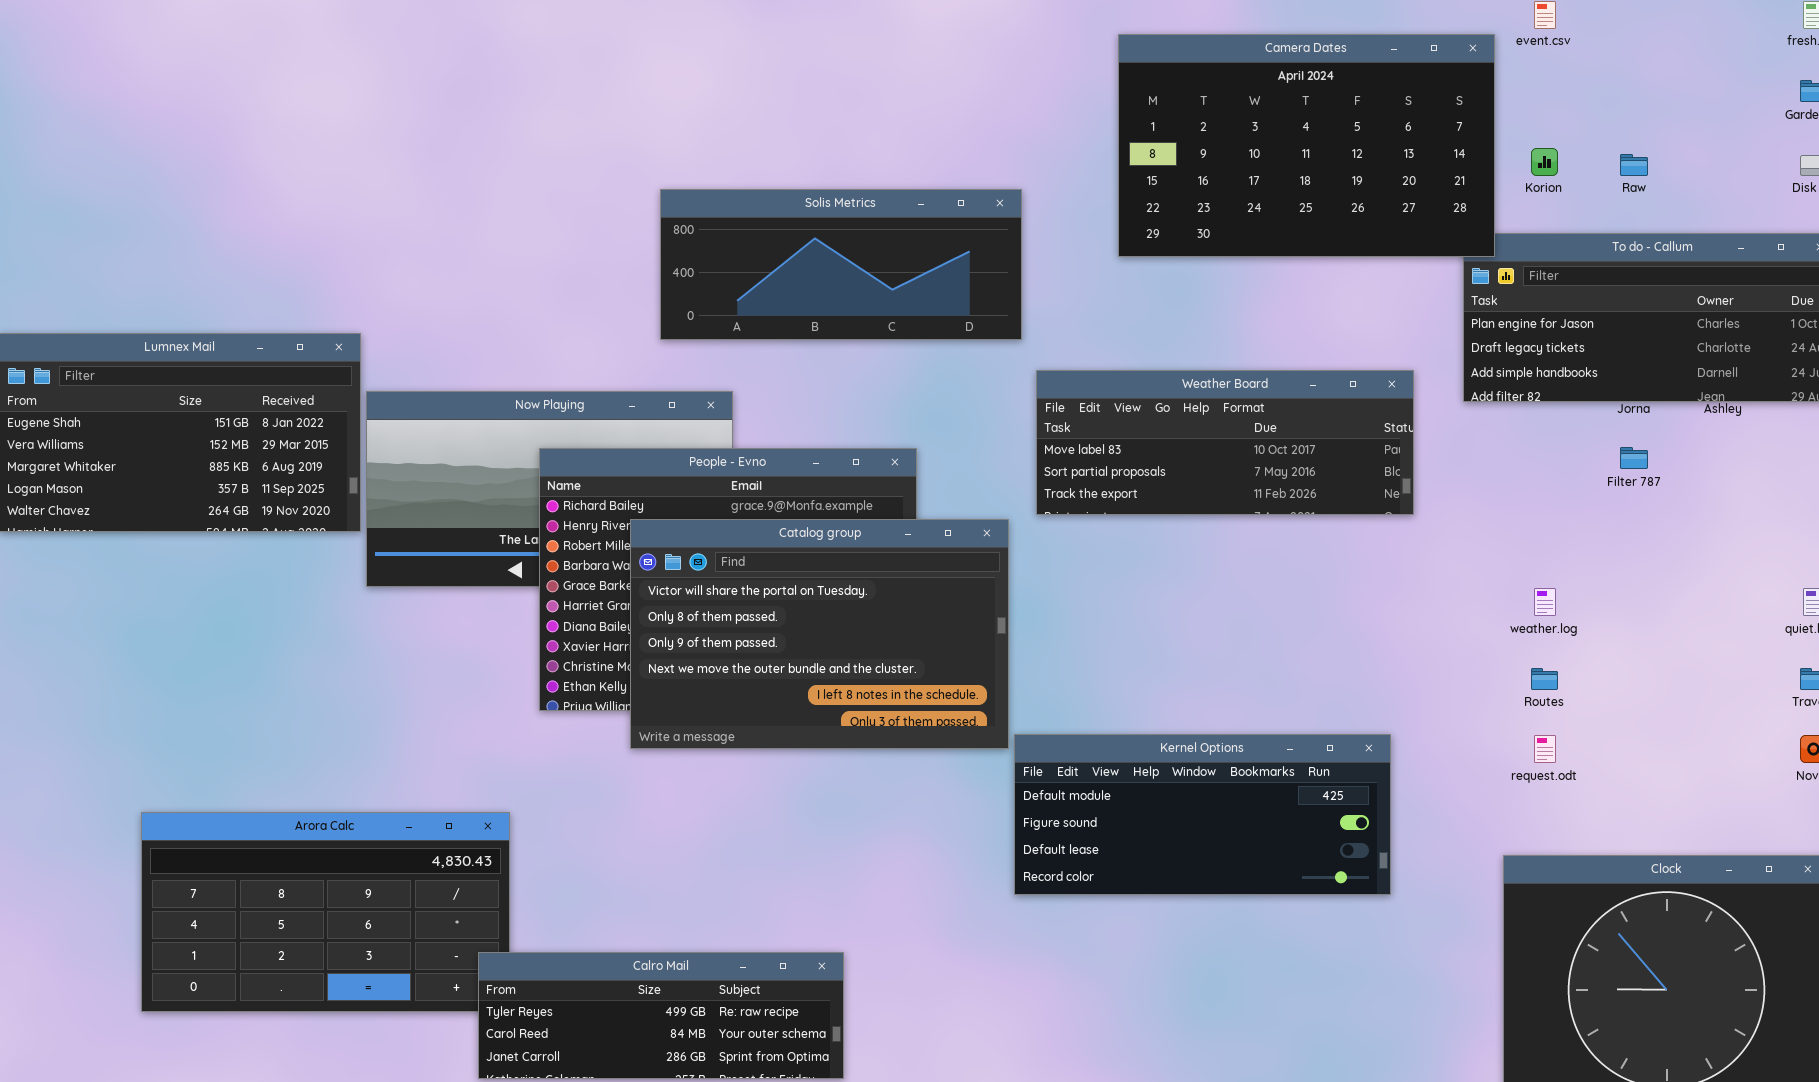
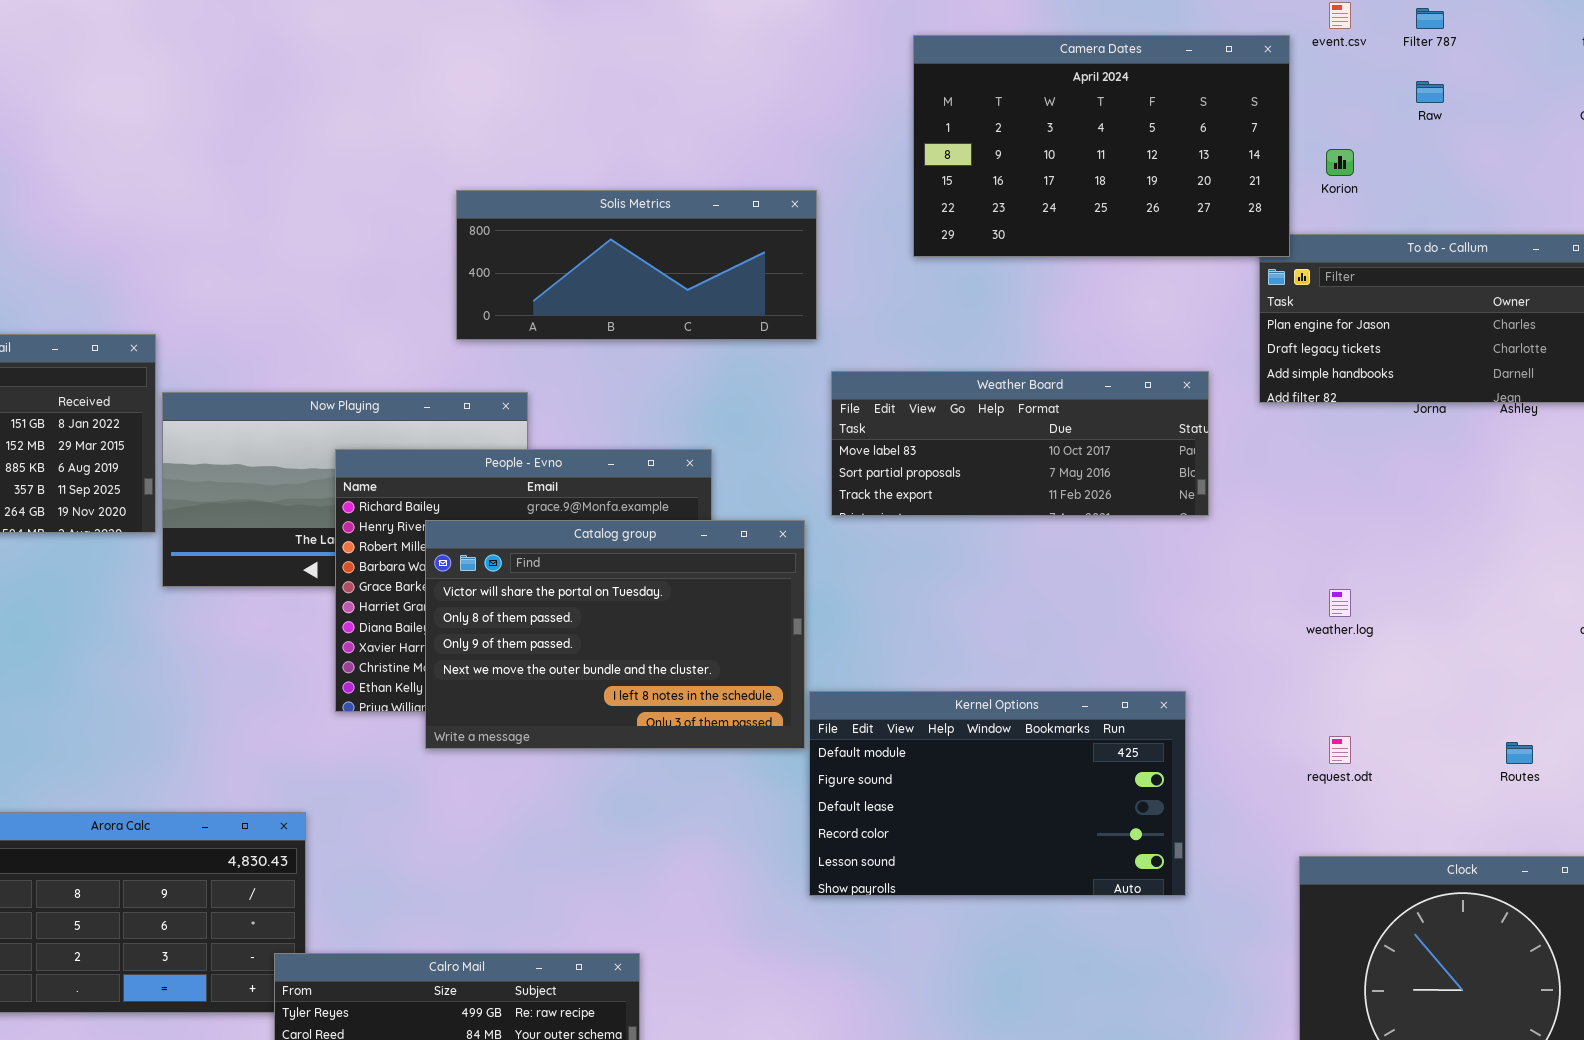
Raw: [1620,154,1648,176] -> [1416,81,1444,103], moved
Filter 787: [1620,447,1648,469] -> [1416,8,1444,29], moved
Routes: [1531,668,1558,690] -> [1506,742,1533,764], moved
Kernel Options: [1014,734,1391,895] -> [809,691,1186,896], resized

